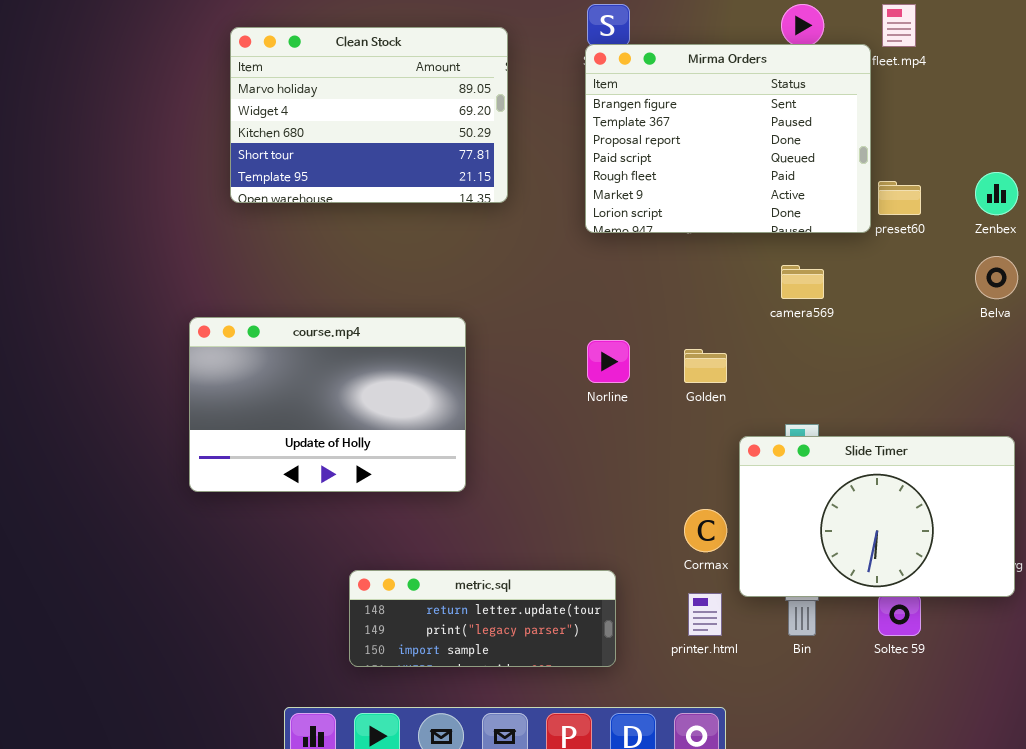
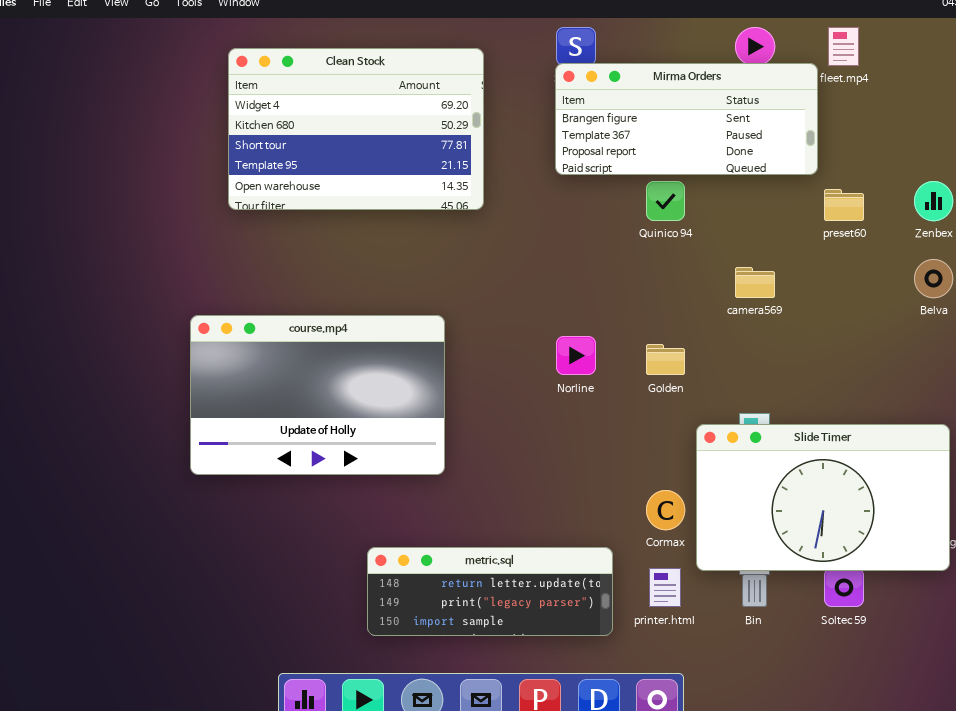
Clean Stock: [230,27,508,203] -> [228,48,484,210], scrolled down 1 row
Mirma Orders: [585,44,871,233] -> [555,63,818,175], resized
metric.sql: [349,570,616,667] -> [367,547,613,636], moved

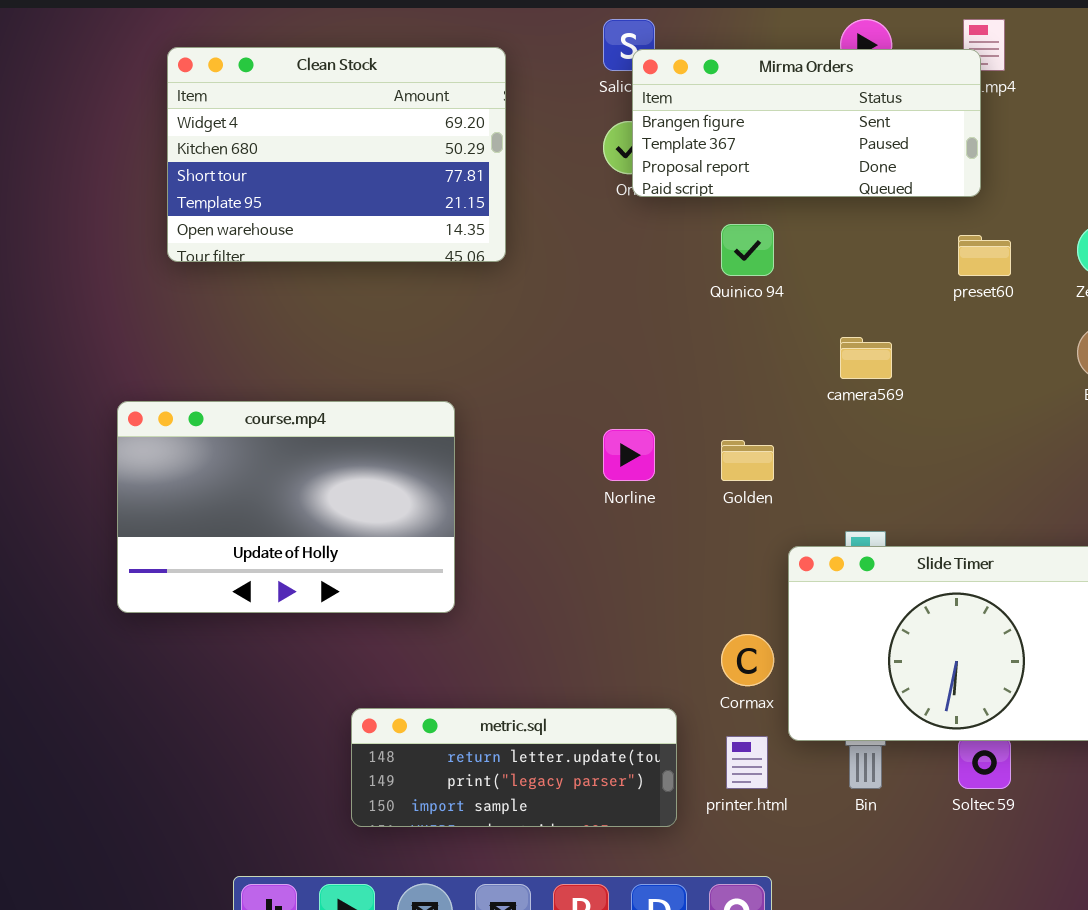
Mirma Orders: [555,63,818,175] -> [632,49,981,197], moved

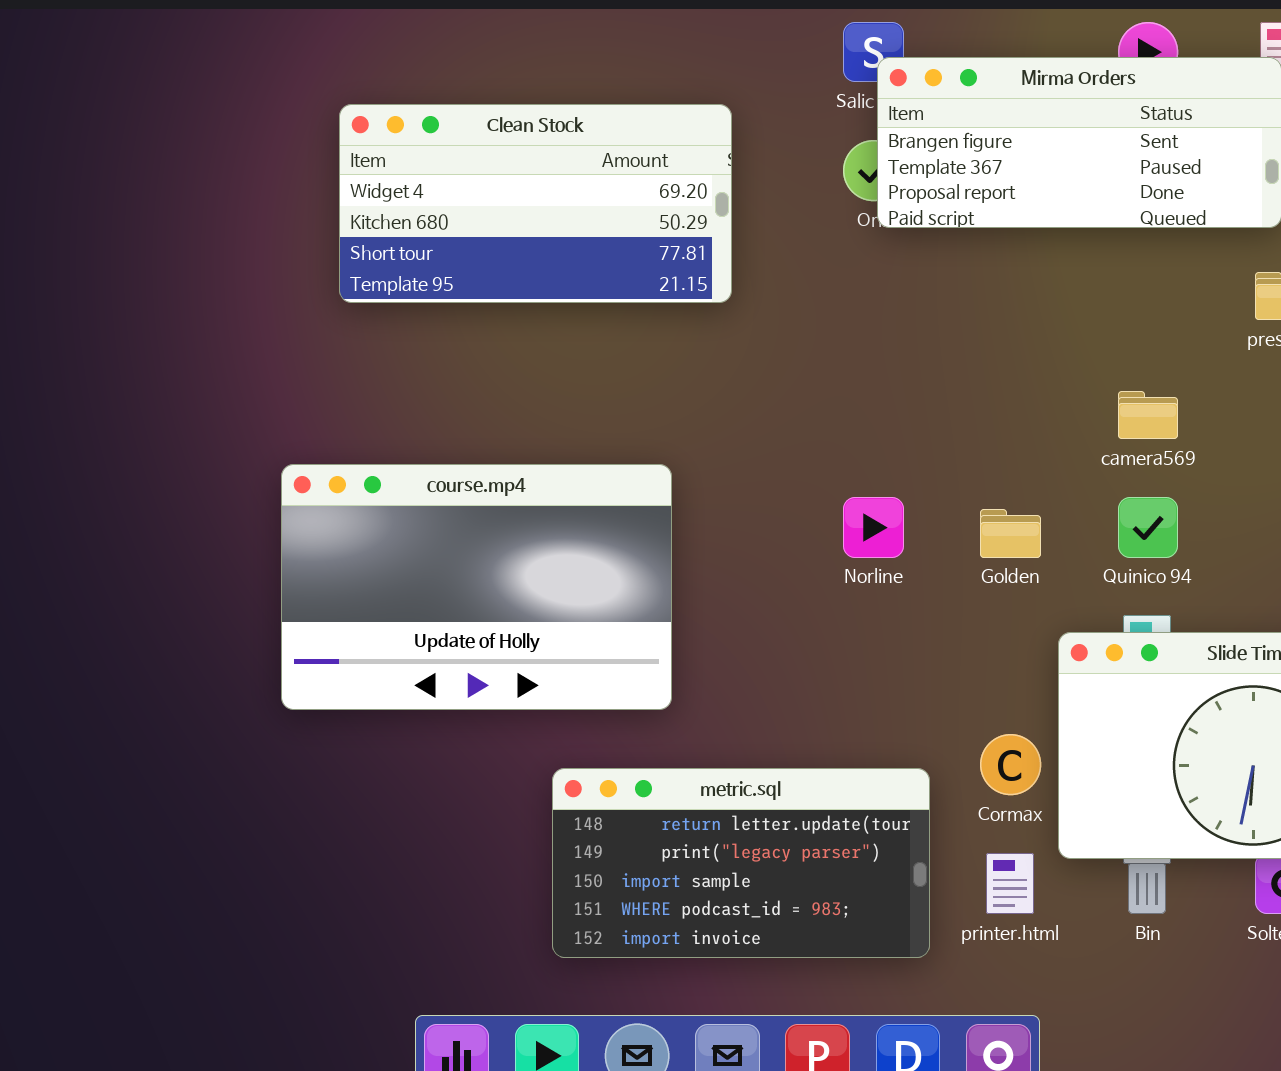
Clean Stock: [167,47,506,262] -> [339,104,732,303], resized
Quinico 94: [721,224,774,276] -> [1118,497,1178,558], moved
metric.sql: [351,708,677,827] -> [552,768,930,958], resized

